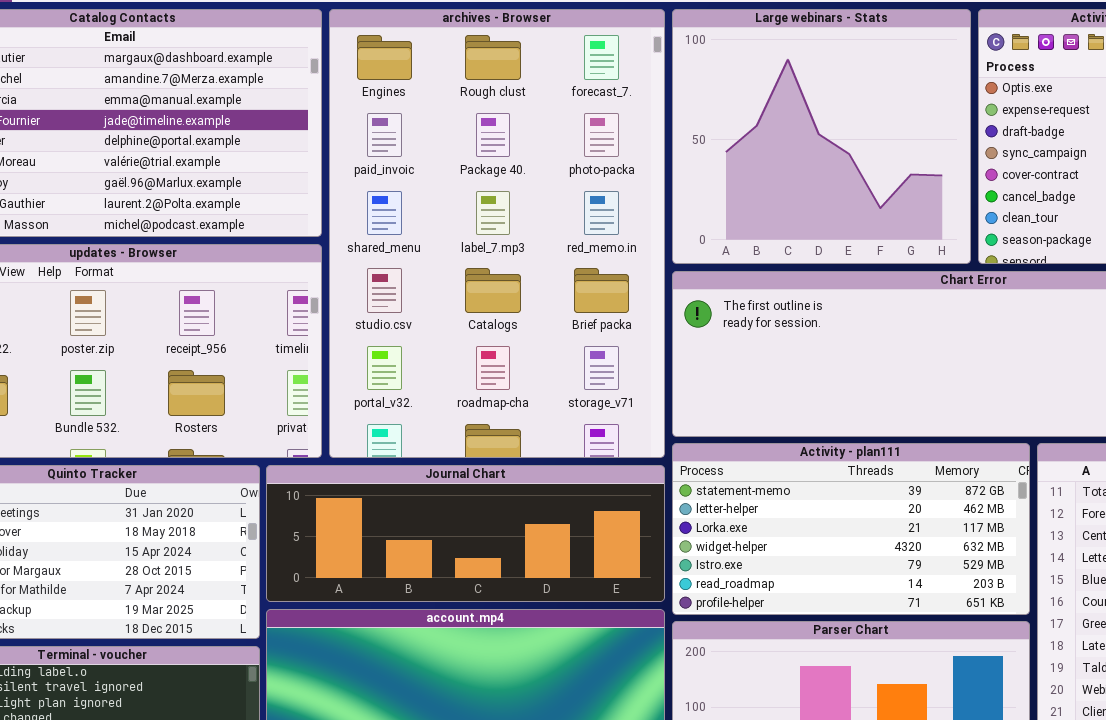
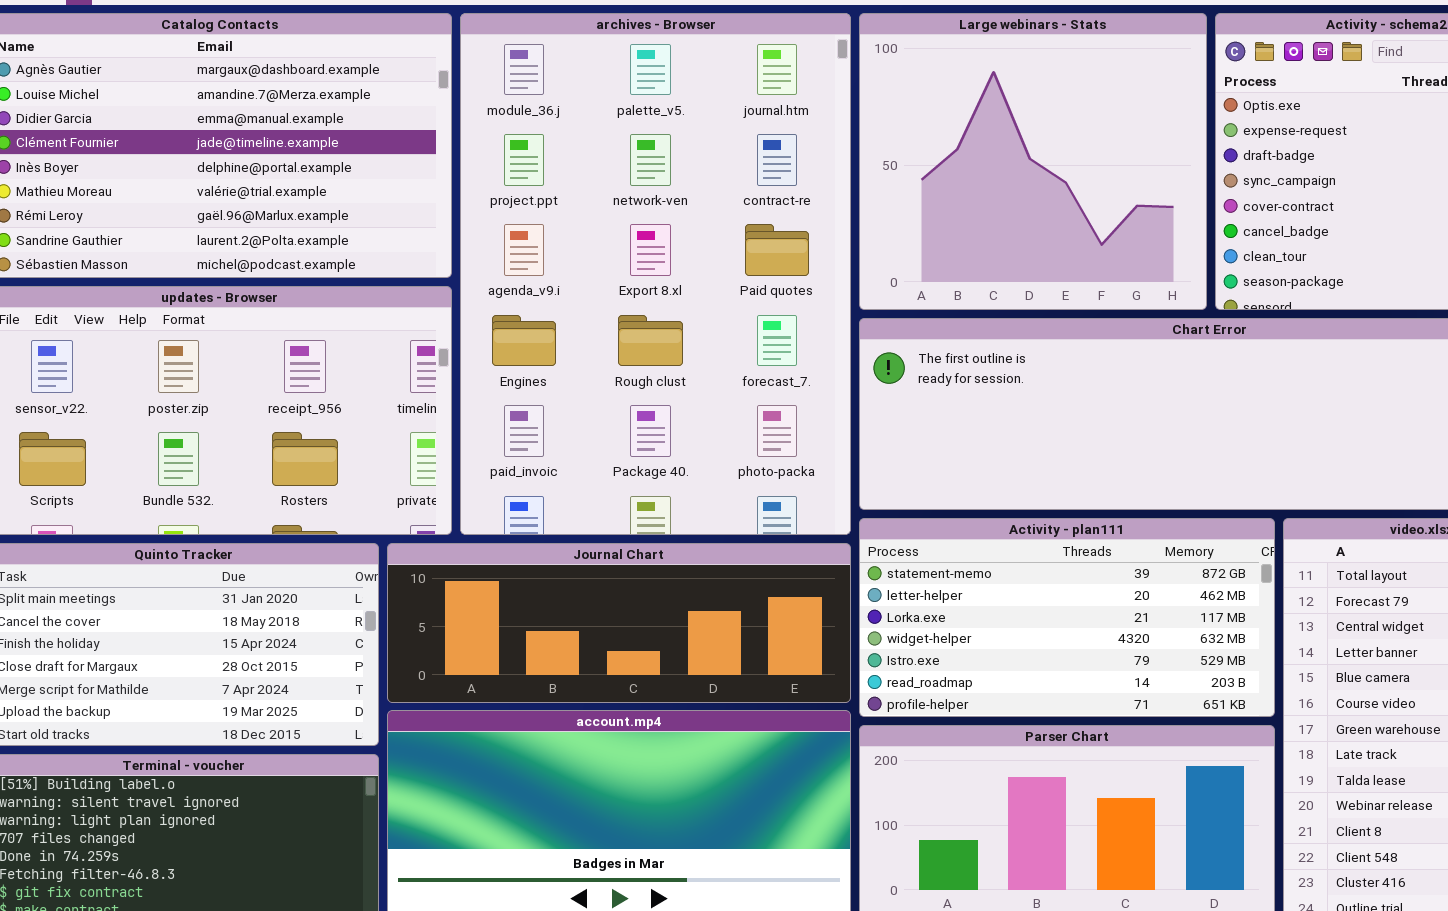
archives - Browser: [329,9,665,458] -> [460,13,851,535], scrolled up 3 rows

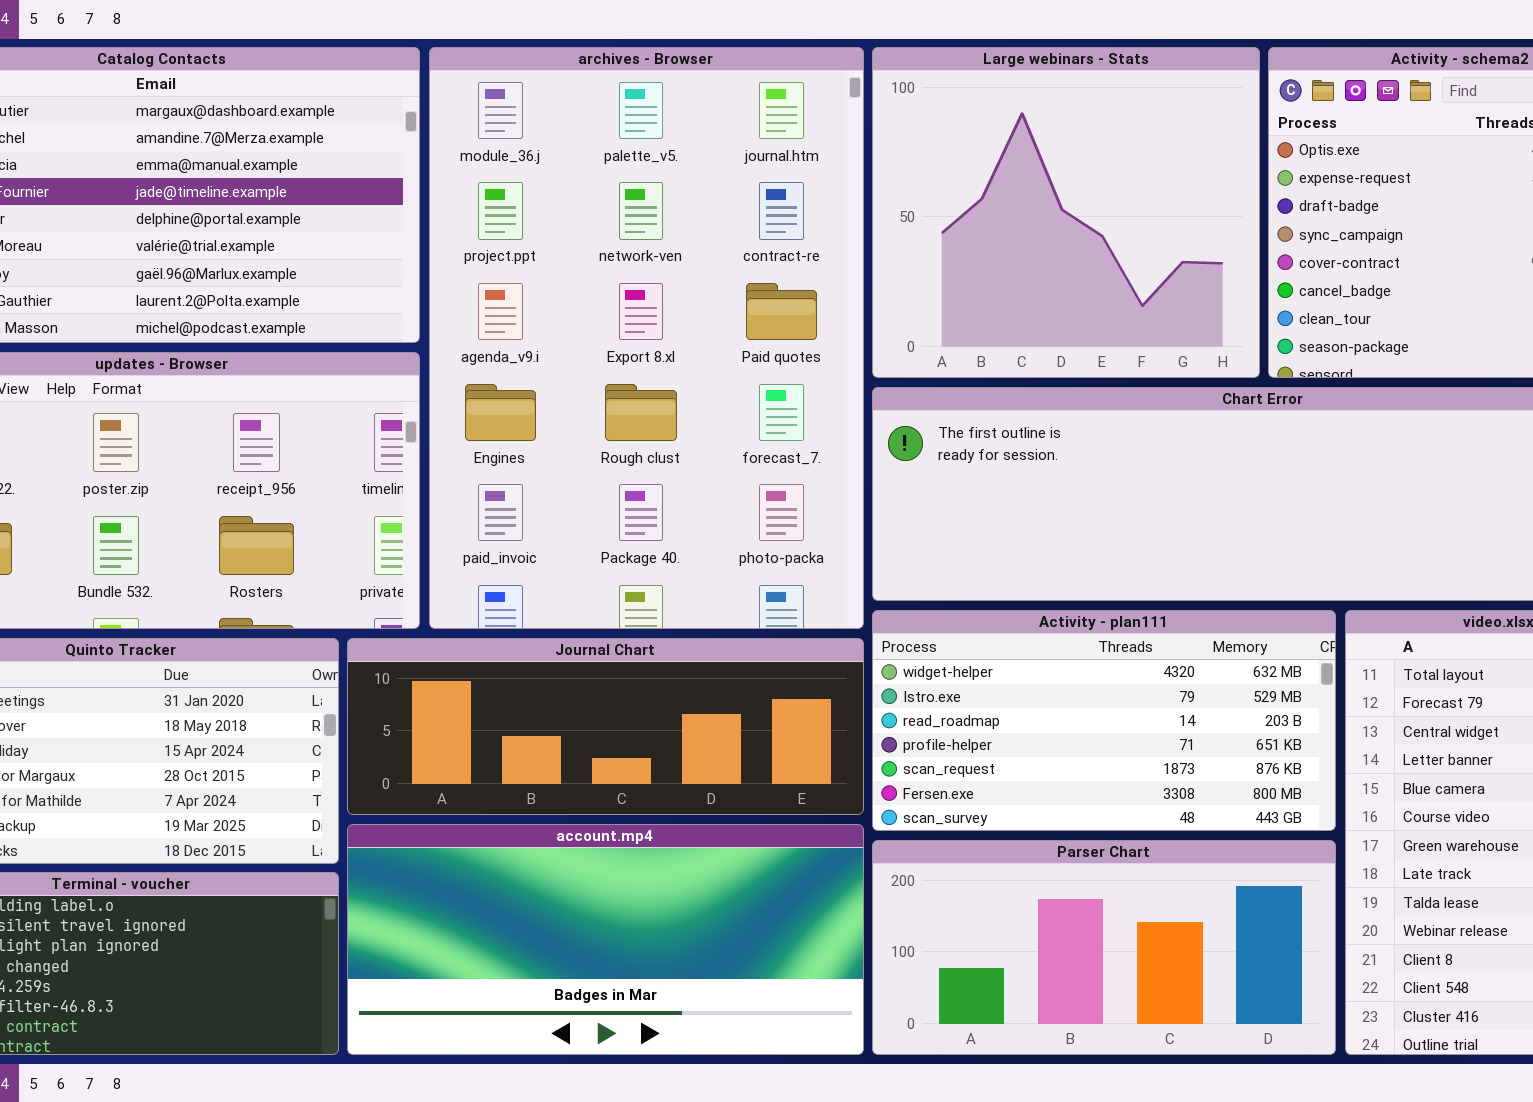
Activity - plan111: [859,518,1275,717] -> [872,610,1336,831], scrolled down 3 rows

